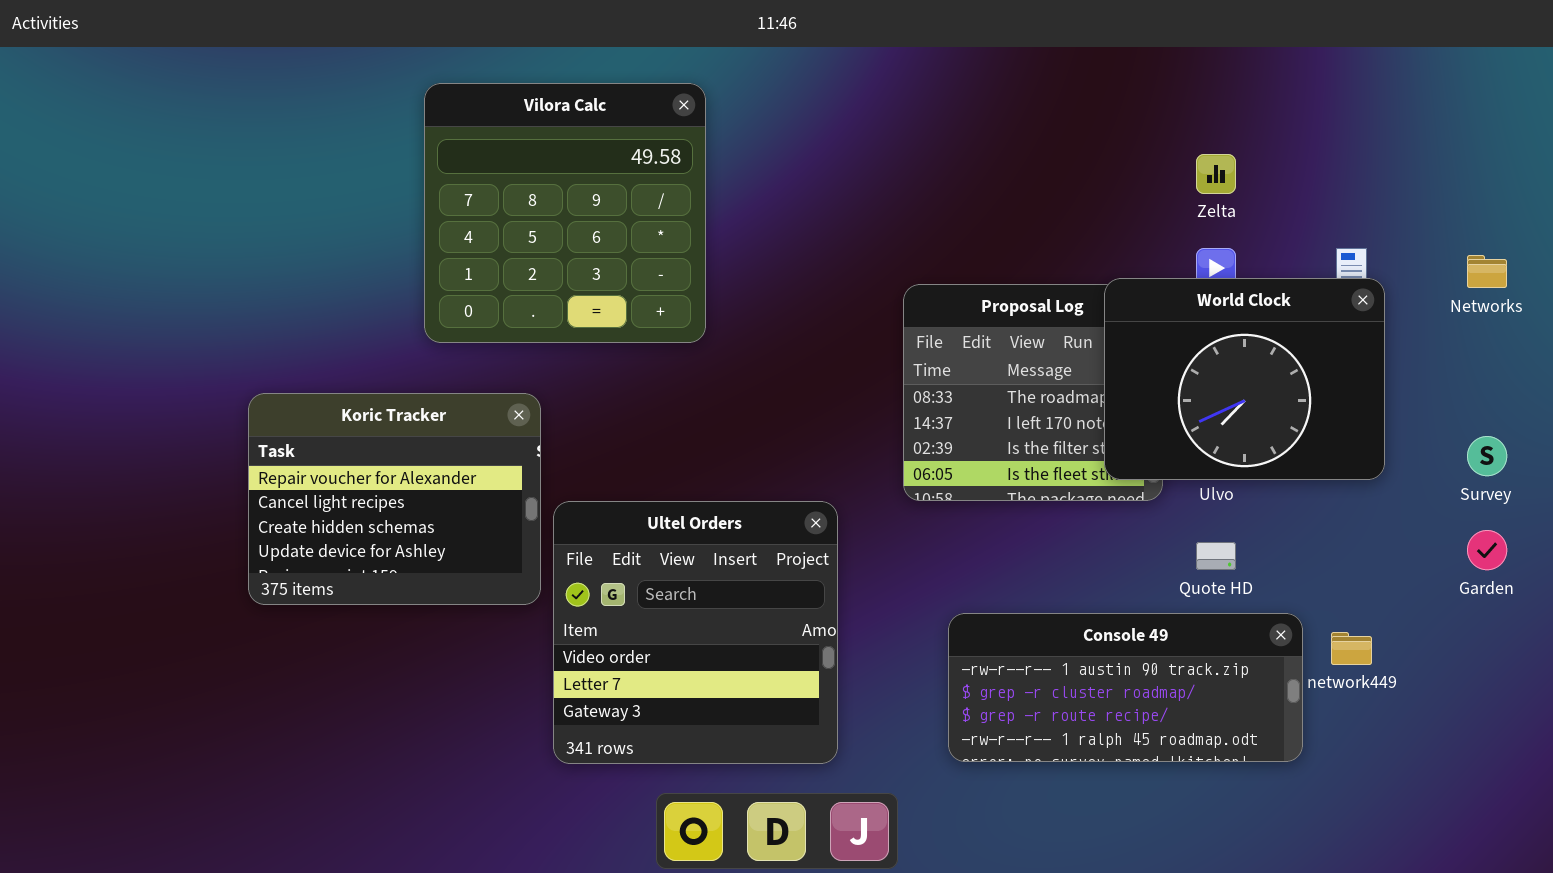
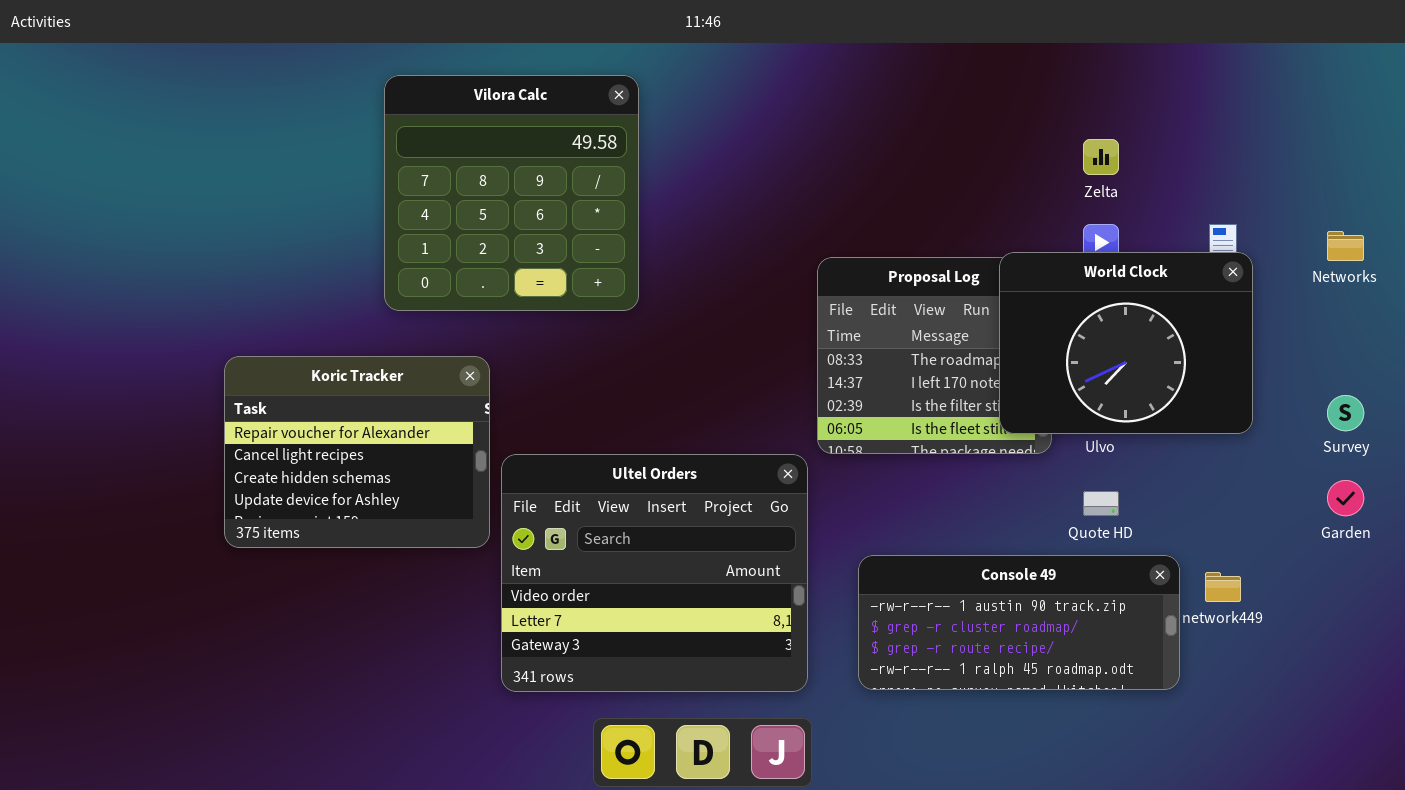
Ultel Orders: [553,501,838,764] -> [501,454,808,692], resized

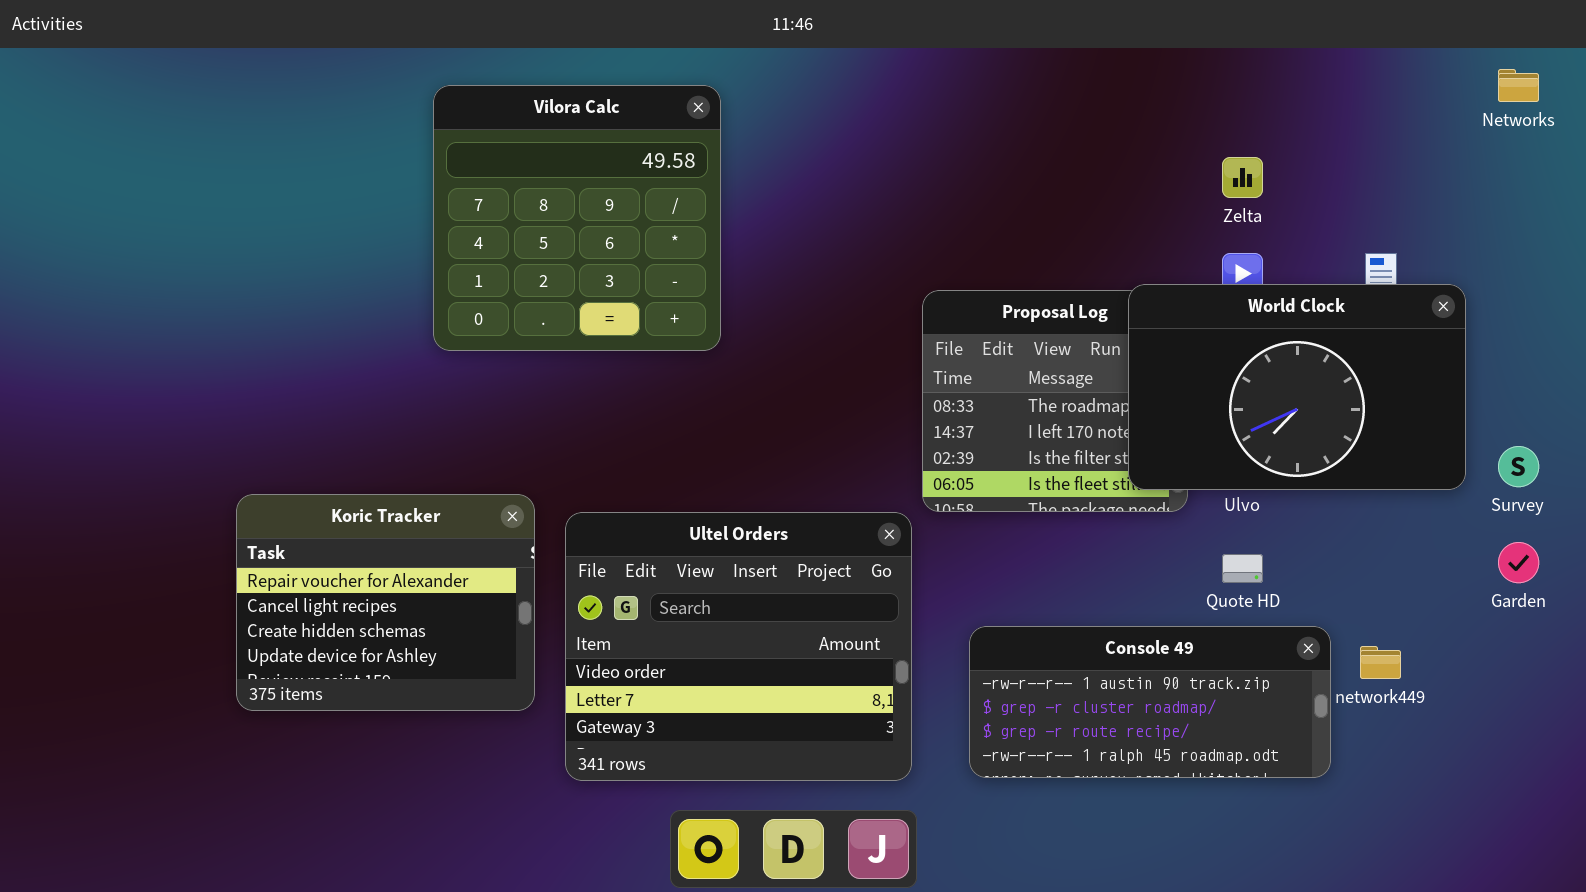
Networks: [1327,231,1364,261] -> [1498,69,1539,102], moved
World Clock: [999,252,1253,434] -> [1128,284,1466,490], resized
Koric Tracker: [224,356,490,548] -> [236,494,535,711], moved

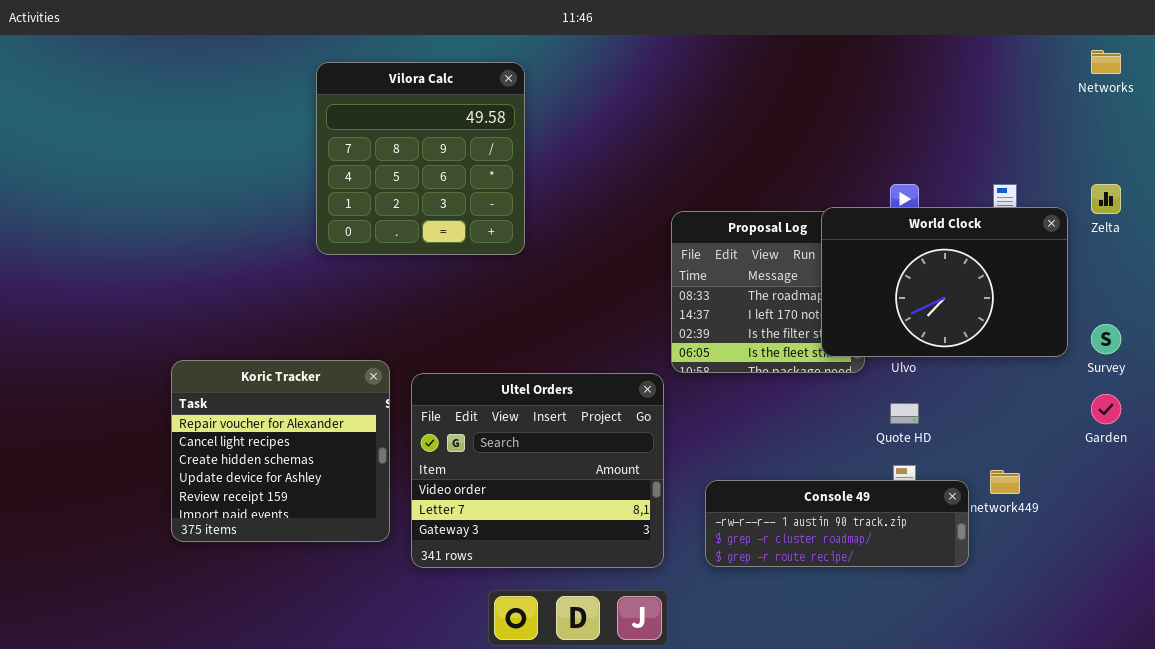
Zelta: [1222,157,1263,198] -> [1091,184,1121,214], moved
Koric Tracker: [236,494,535,711] -> [171,360,390,542], resized
Console 49: [969,626,1331,778] -> [705,480,969,567], resized

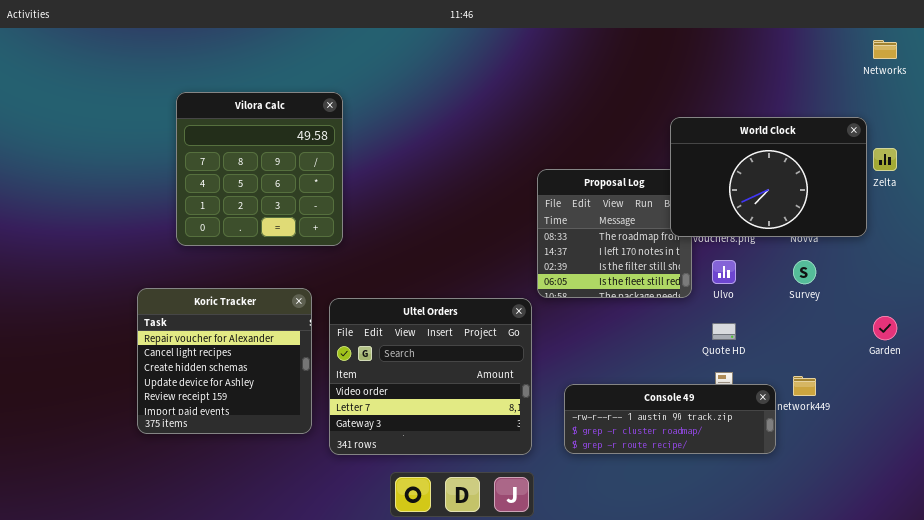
Vilora Calc: [316,62,525,255] -> [176,92,343,246], moved
World Clock: [821,207,1068,357] -> [670,117,867,237], moved
Survey: [1091,324,1121,354] -> [793,260,816,284], moved

